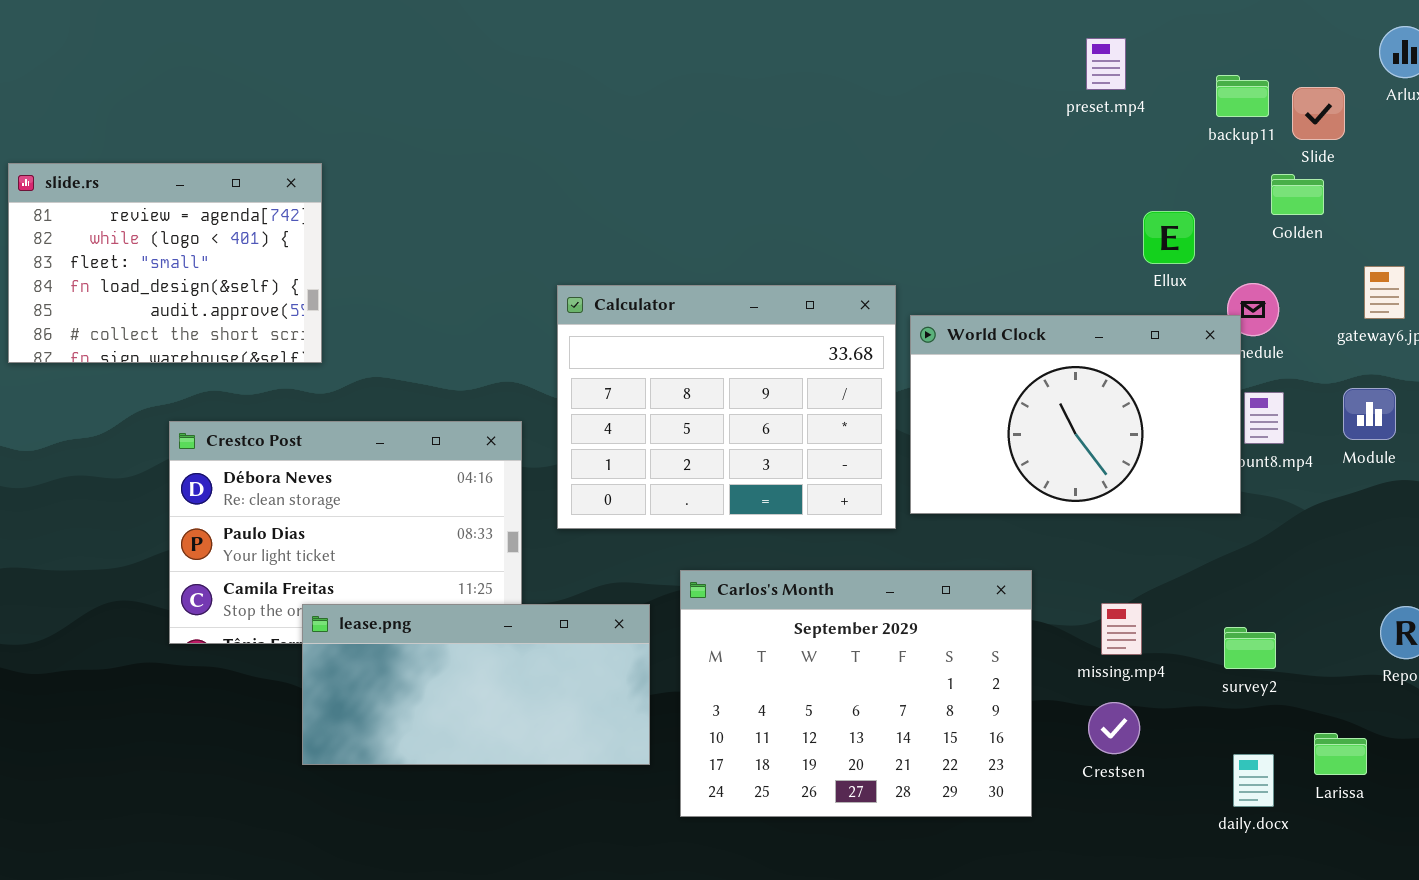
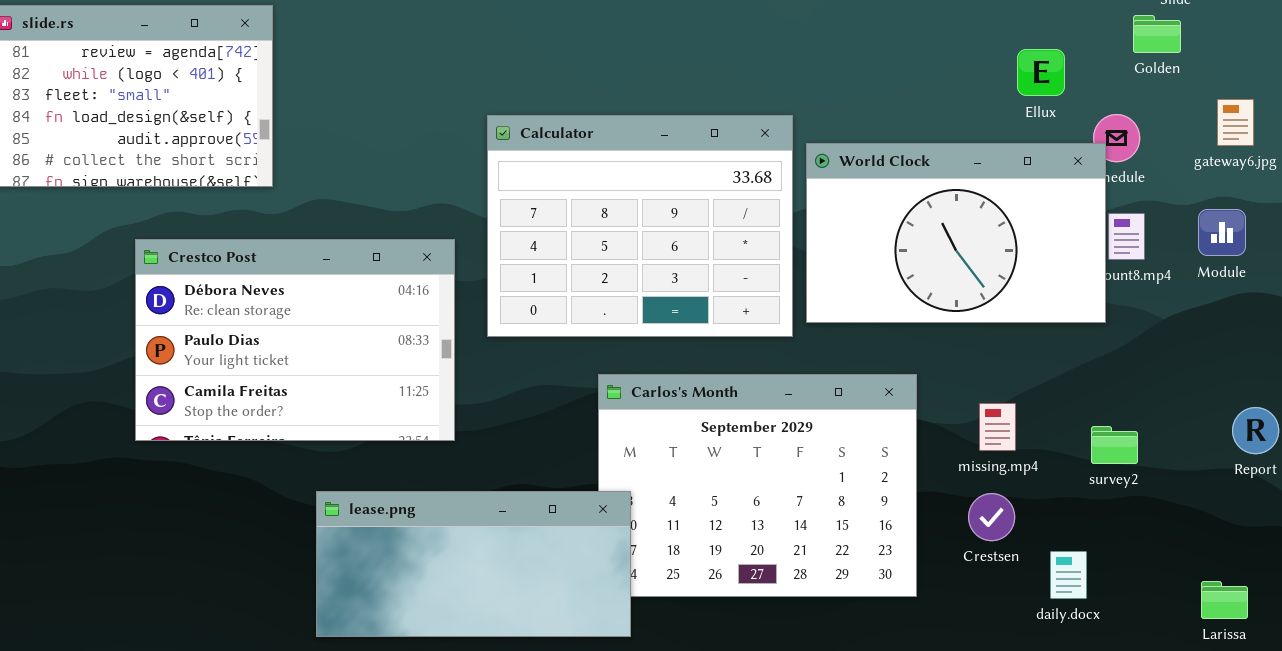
lease.png: [302,604,650,765] -> [316,491,631,637], moved
Larissa: [1314,733,1367,775] -> [1201,581,1248,619], moved
daily.docx: [1233,754,1274,807] -> [1050,551,1087,599], moved

